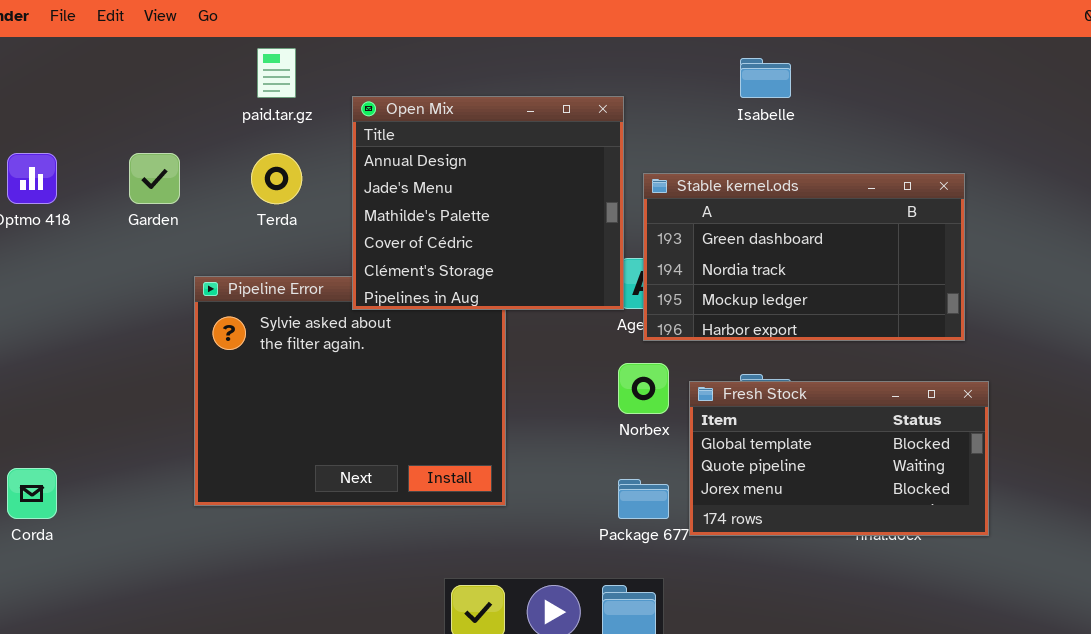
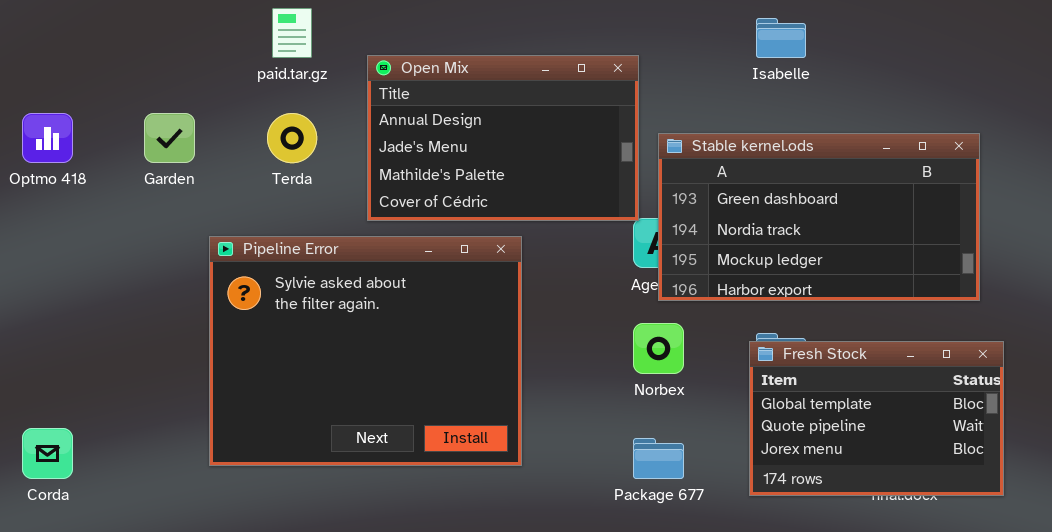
Open Mix: [352,96,624,310] -> [367,55,639,221], resized
Fresh Stock: [689,381,989,536] -> [749,341,1004,496], resized

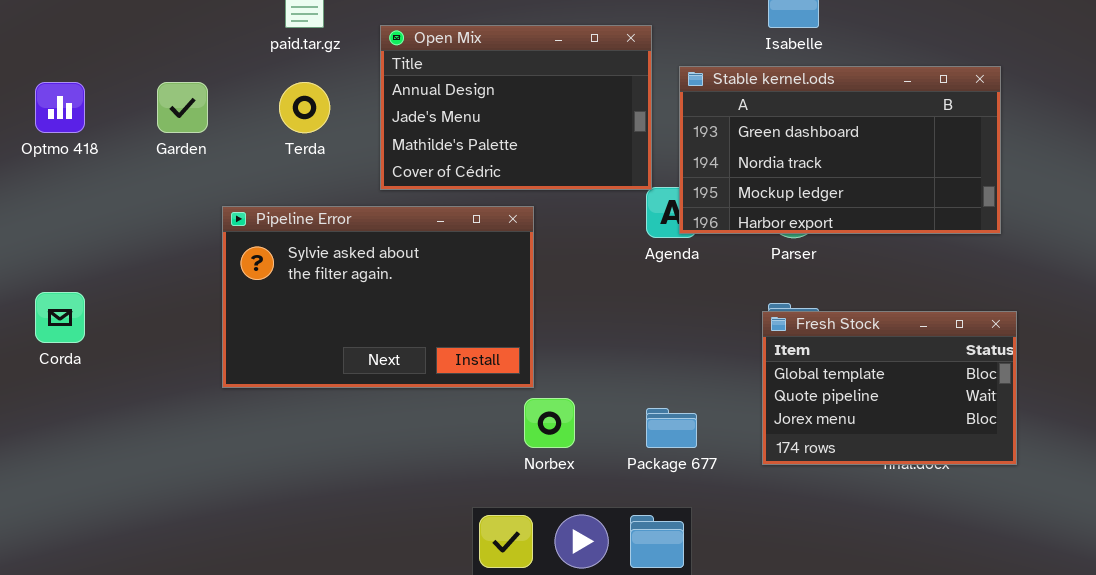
Stable kernel.ods: [658,133,980,301] -> [679,66,1001,234], moved
Pipeline Error: [209,236,522,466] -> [222,206,534,388], resized
Norbex: [633,323,684,374] -> [524,398,575,448], moved
Corda: [22,428,73,479] -> [35,292,85,343], moved

